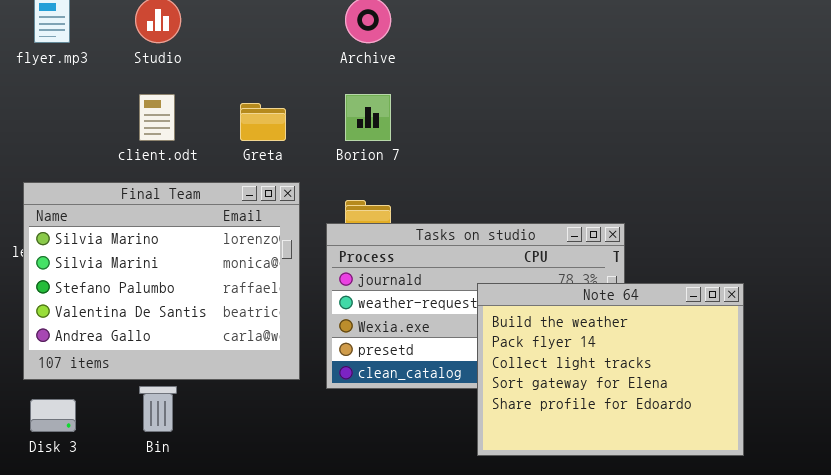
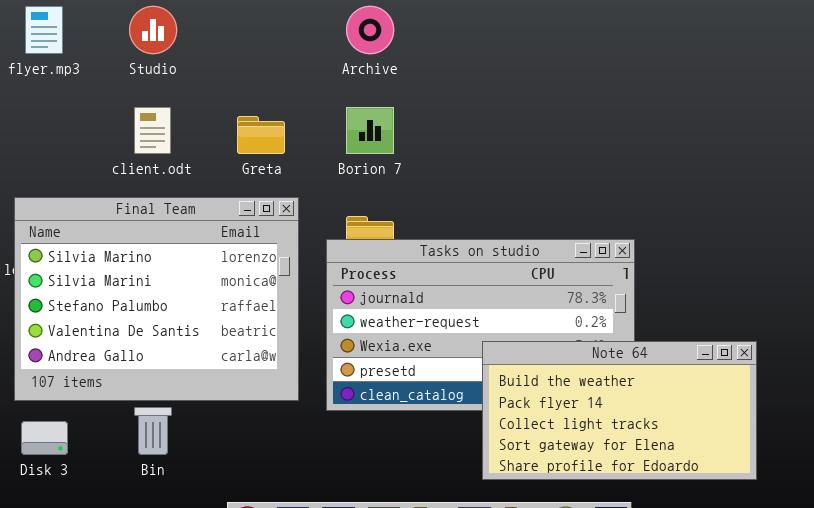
Note 64: [477,283,744,456] -> [482,341,757,480], resized

